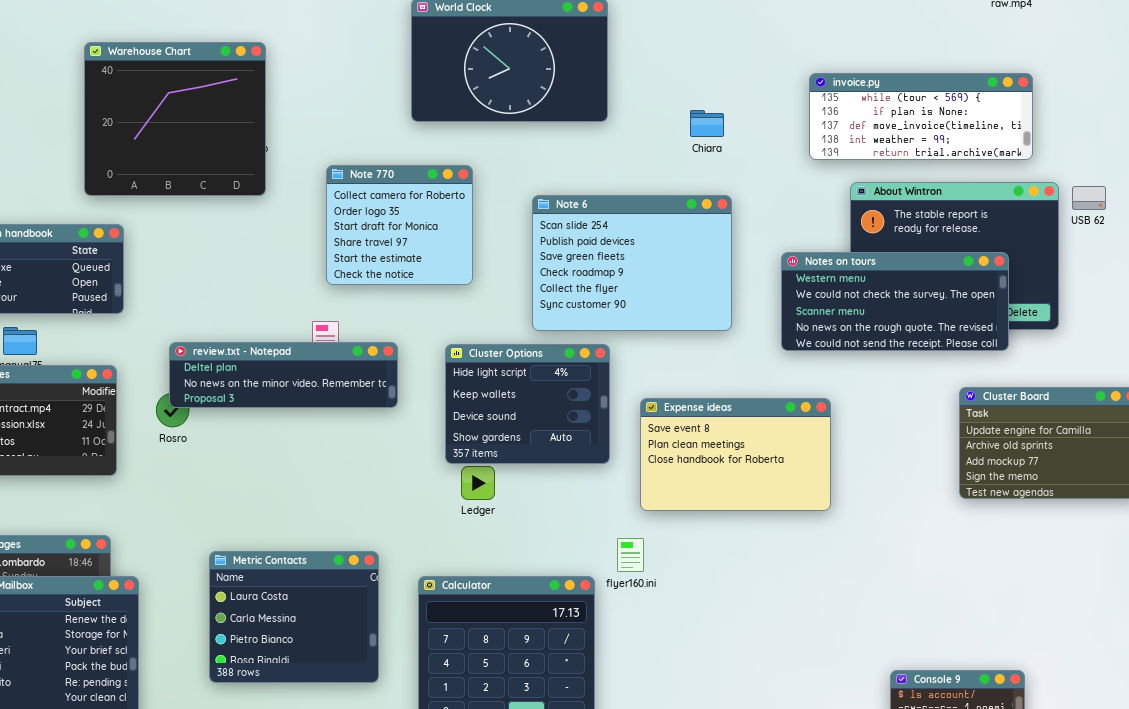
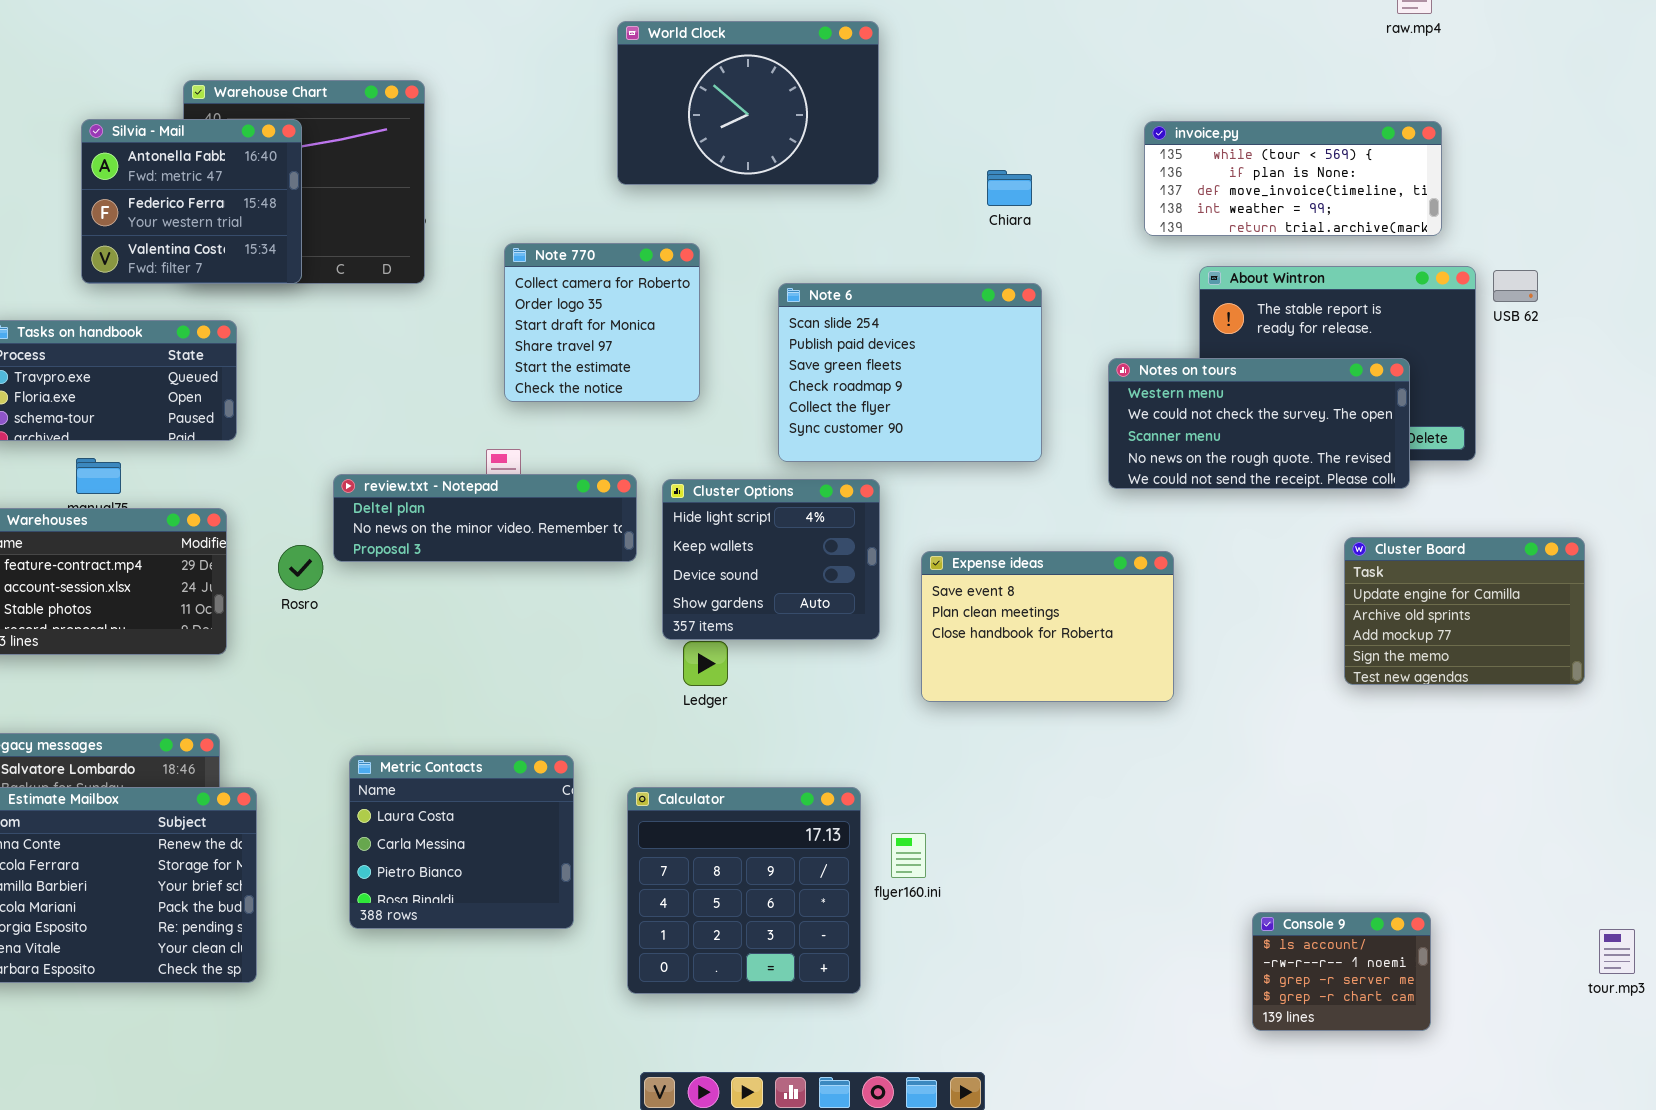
Silvia - Mail: none -> [81,119,302,284], opened
review.txt - Notepad: [169,342,398,408] -> [333,474,637,562], moved
flyer160.ini: [617,538,644,572] -> [891,833,926,878], moved

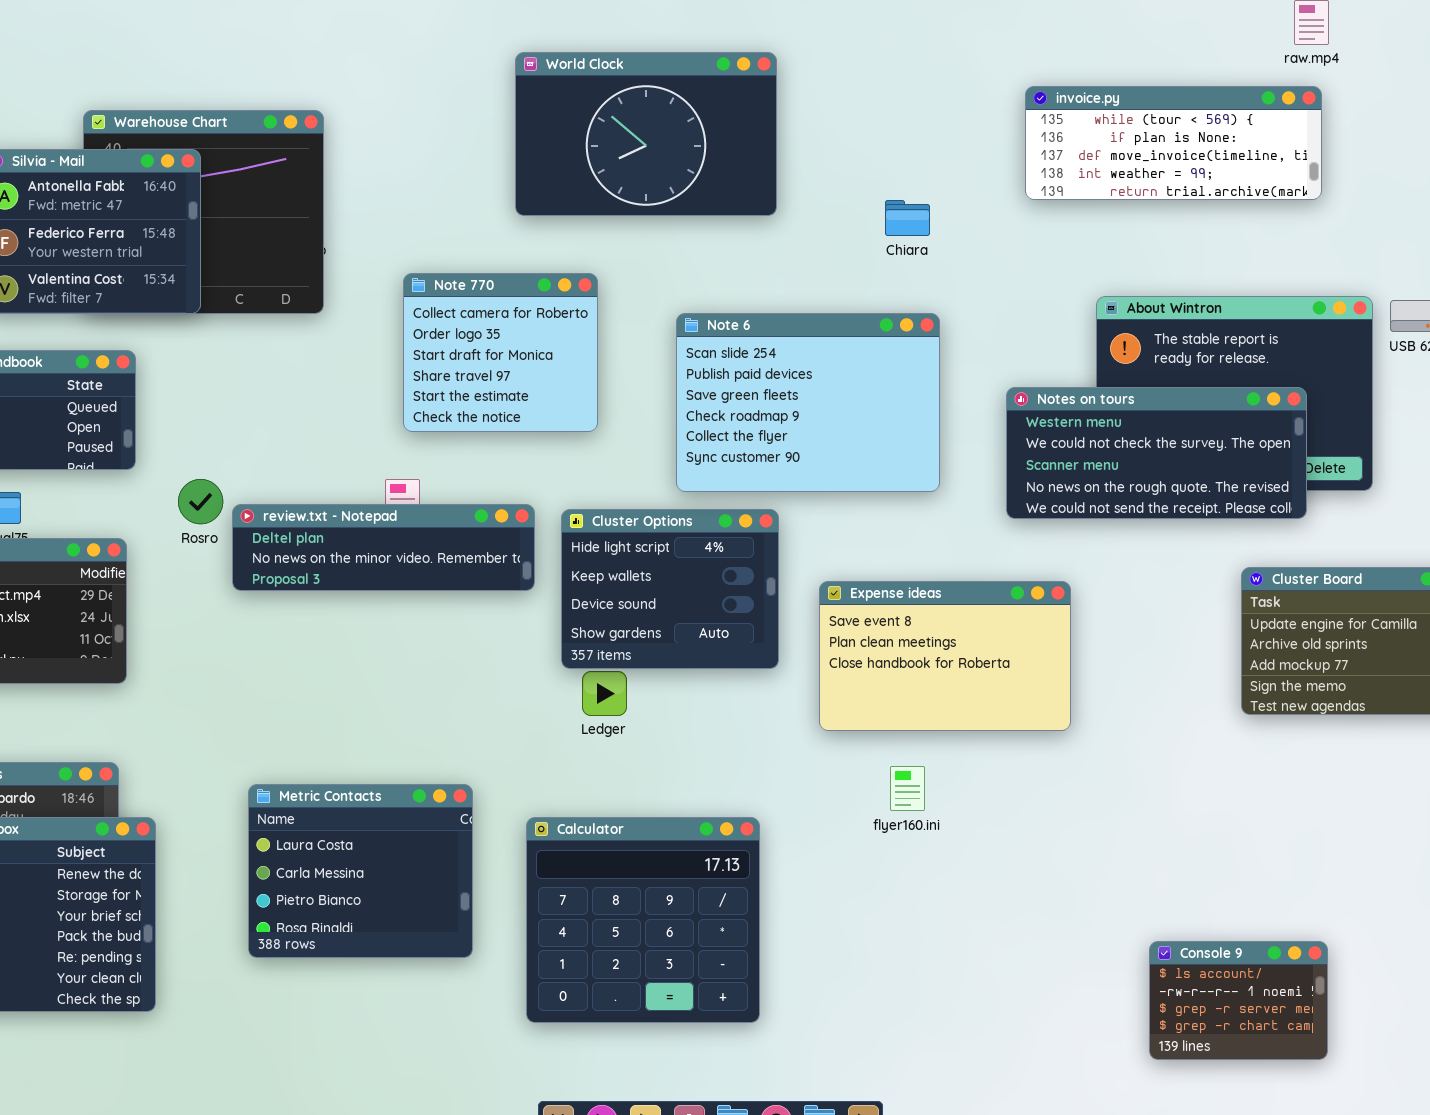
invoice.py: [1144,121,1442,236] -> [1025,86,1322,200], moved
Rosro: [278,545,323,590] -> [178,479,223,524], moved
flyer160.ini: [891,833,926,878] -> [890,766,925,811], moved

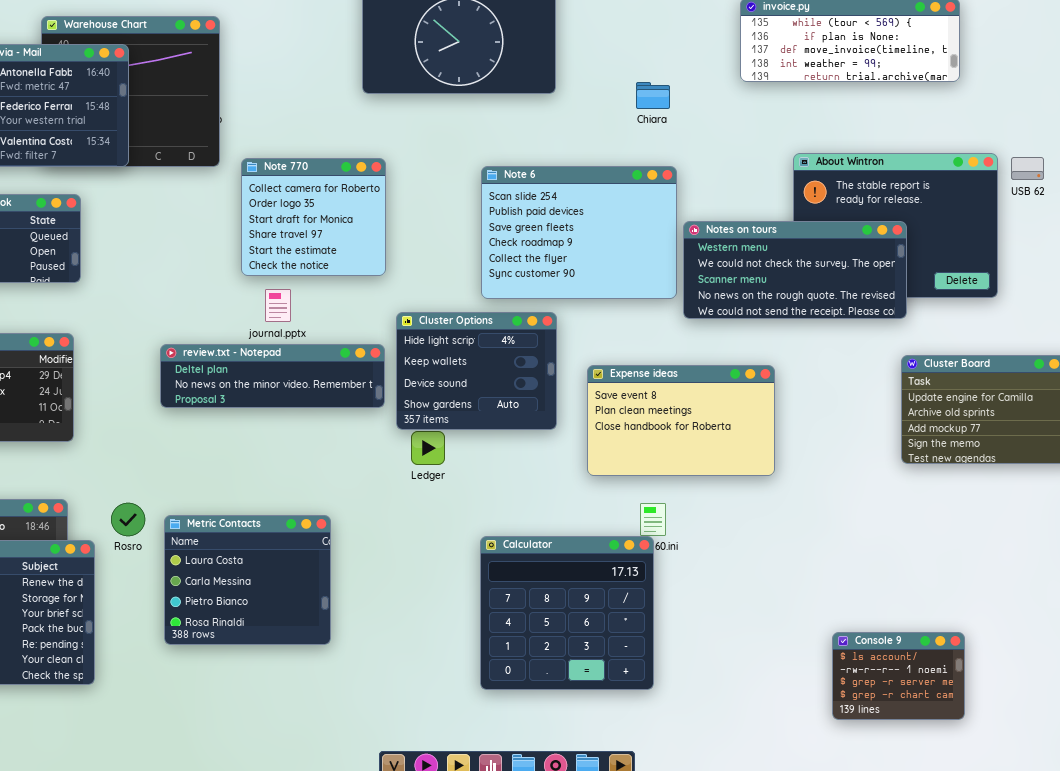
Note 770: [403,273,598,432] -> [241,158,386,276], moved
Notes on tours: [1006,387,1307,519] -> [683,221,907,319], moved
Rosro: [178,479,223,524] -> [111,503,145,536], moved
review.txt - Notepad: [232,504,535,591] -> [160,344,385,408], moved
Calculator: [526,817,760,1023] -> [480,536,654,690], moved

